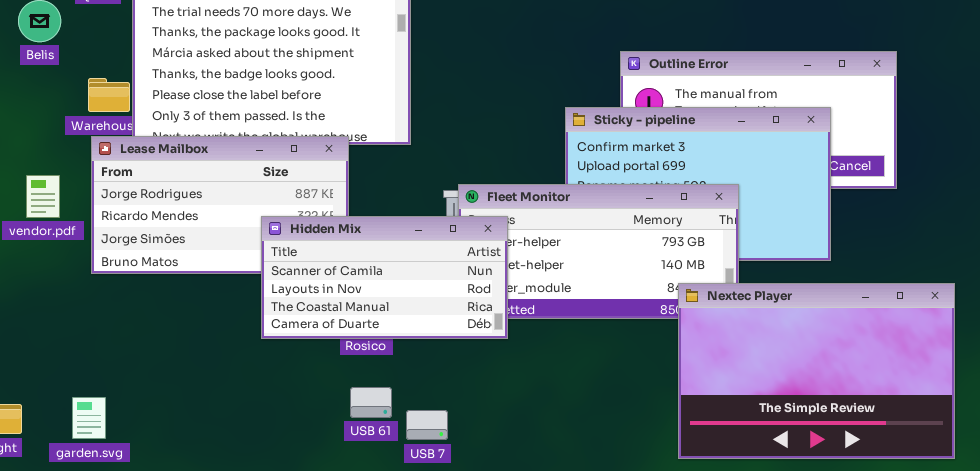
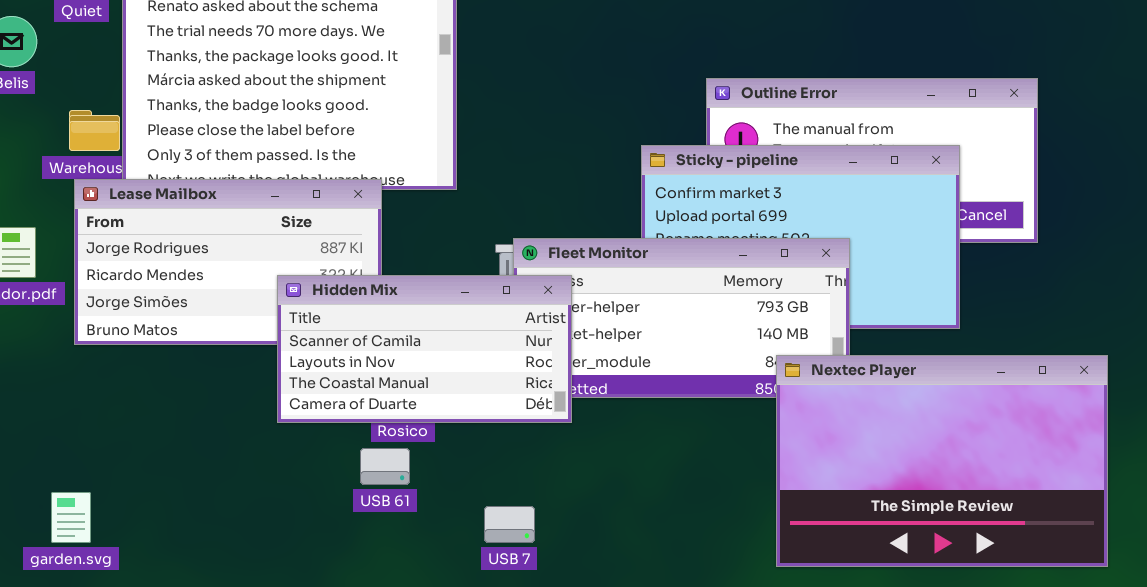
USB 61: [350,387,392,418] -> [360,448,410,485], moved
USB 7: [406,410,448,440] -> [484,506,535,543], moved

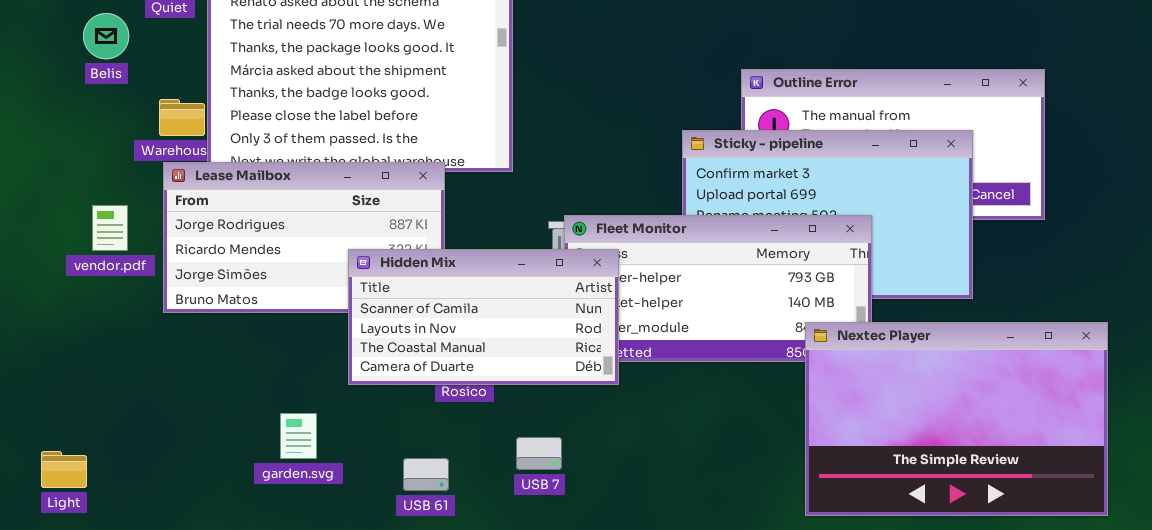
USB 61: [360,448,410,485] -> [403,458,449,491], moved
garden.svg: [51,492,91,543] -> [280,413,317,459], moved
USB 7: [484,506,535,543] -> [516,437,562,470], moved

